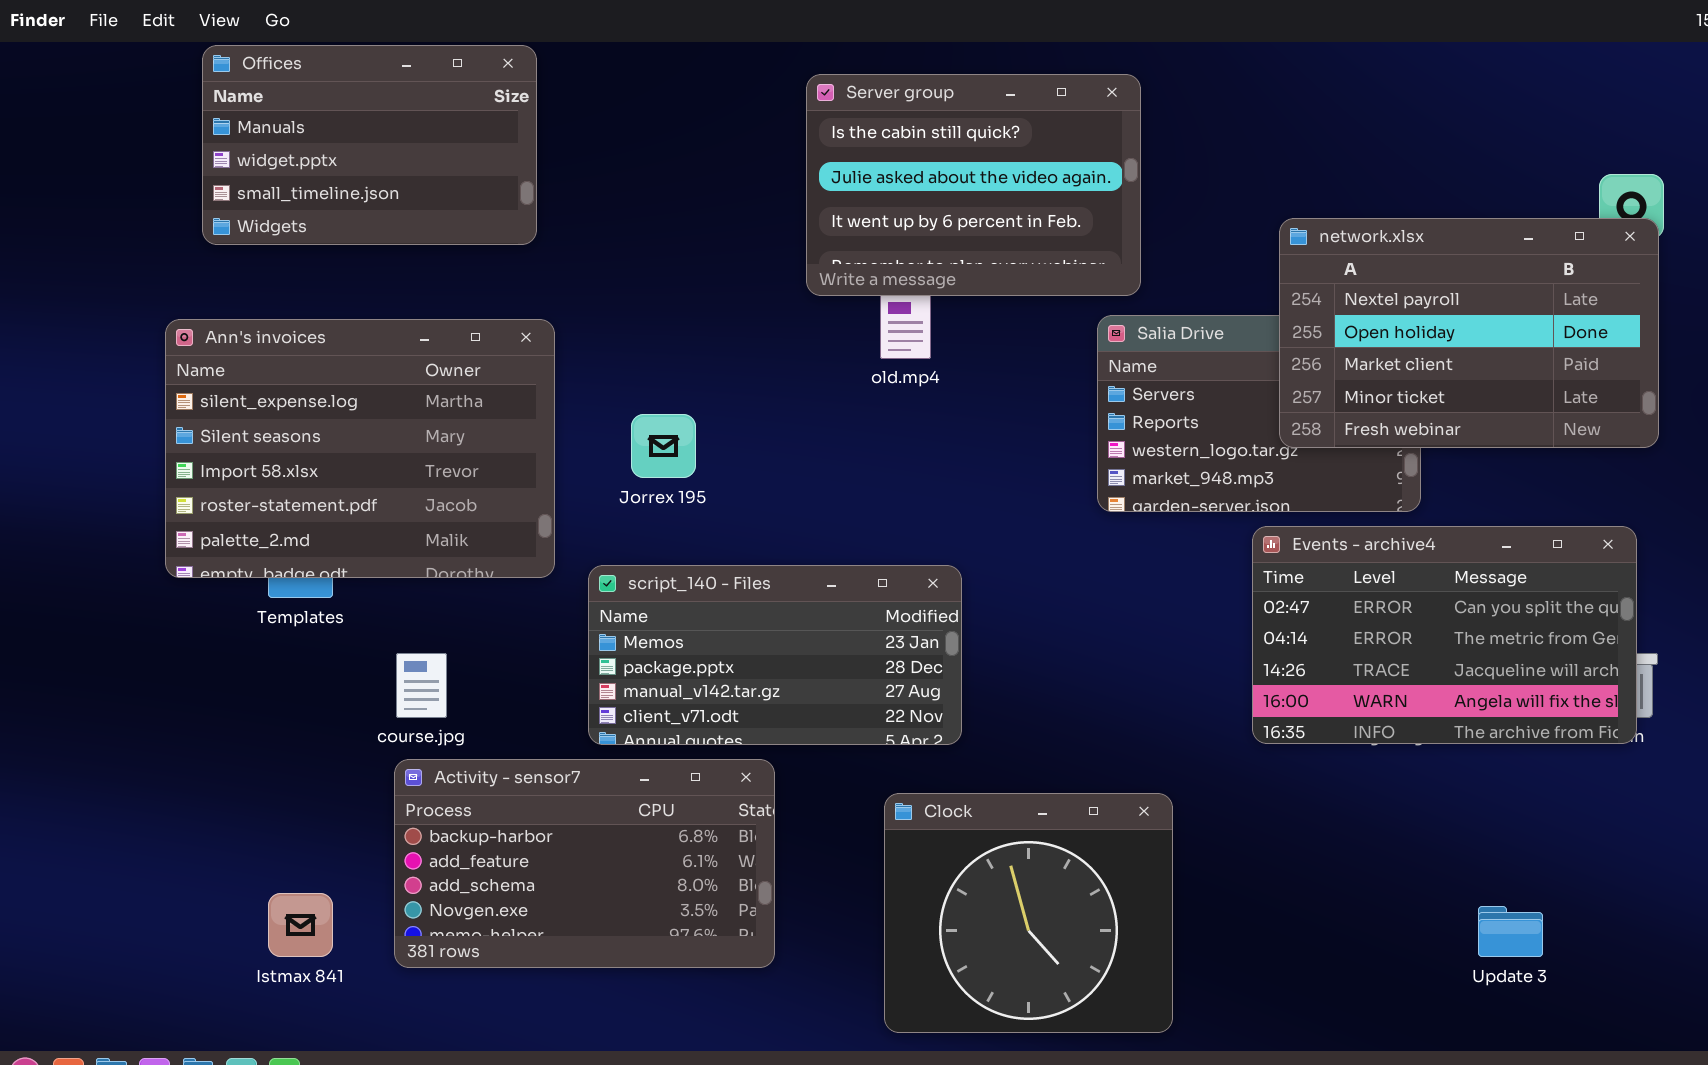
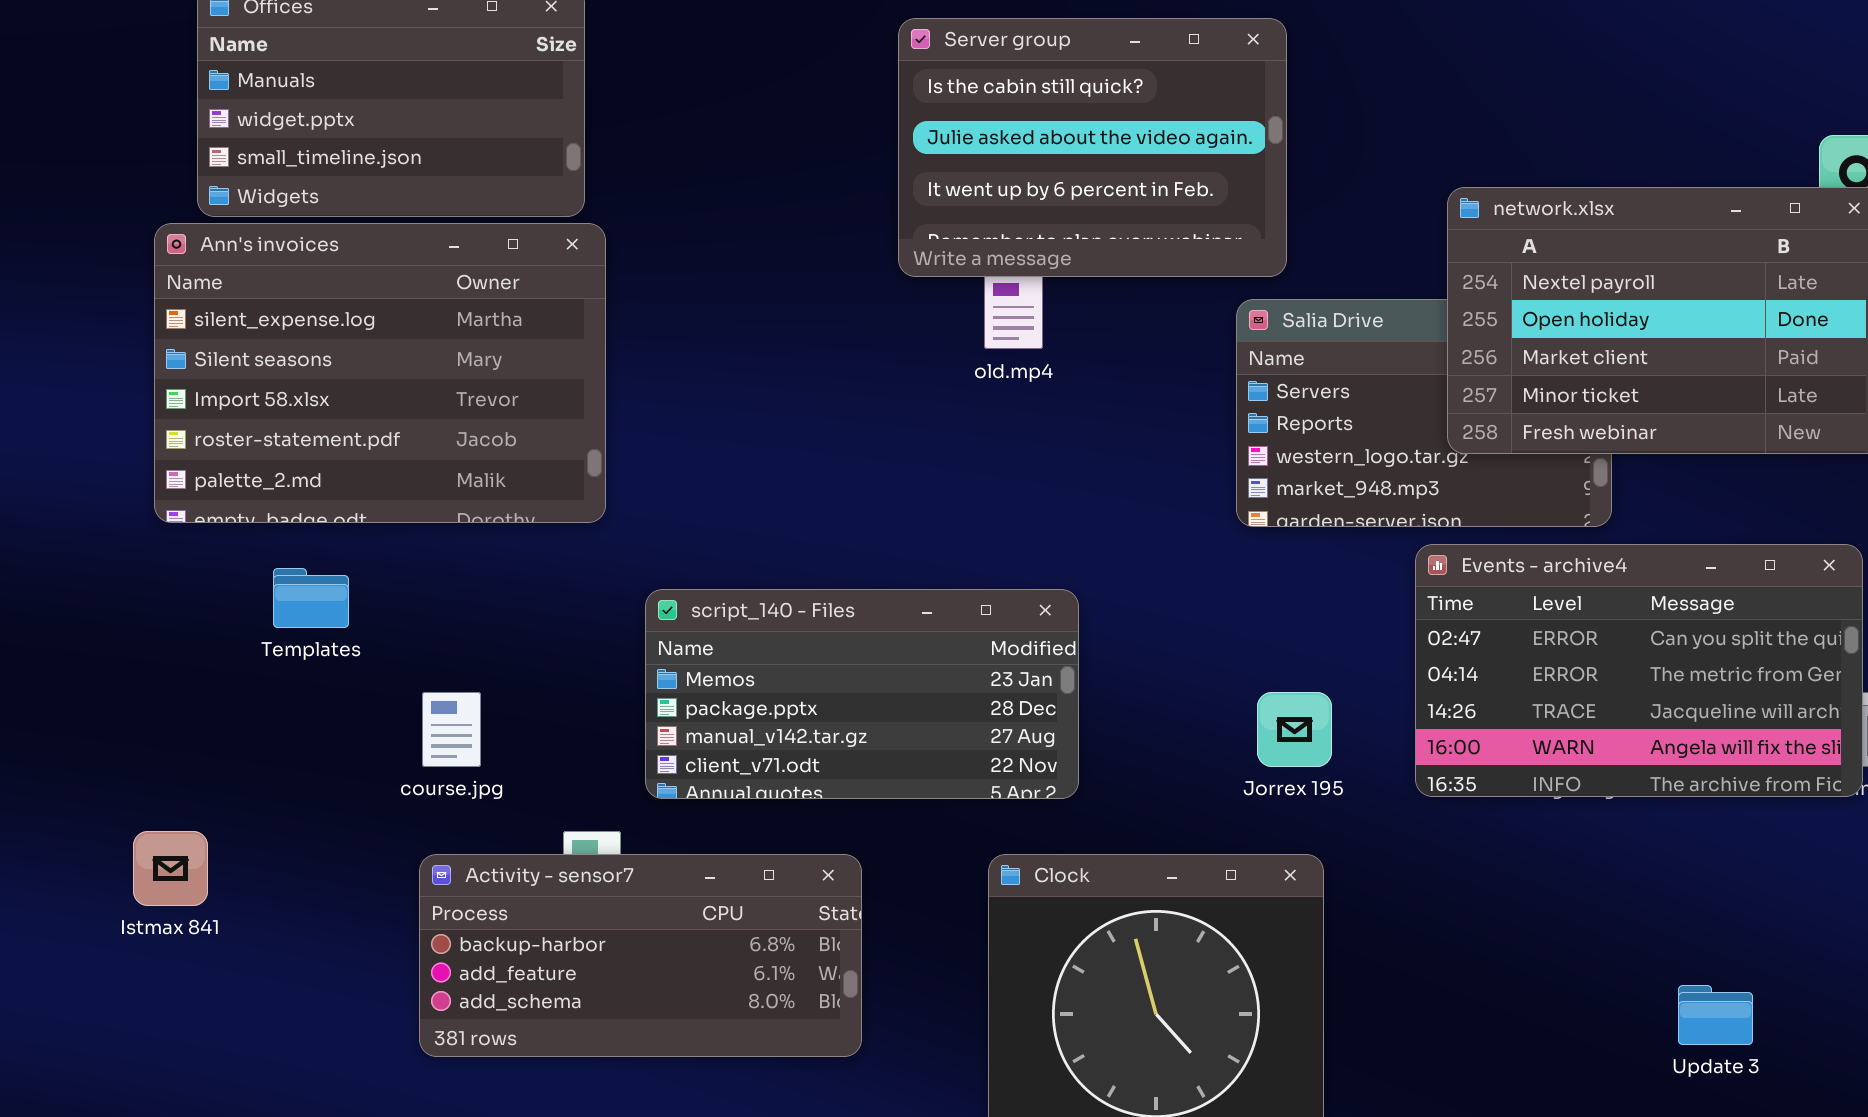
Ann's invoices: [165,319,555,578] -> [154,223,606,523], moved
Jorrex 195: [631,414,696,478] -> [1257,692,1332,767], moved
Activity - sensor7: [394,759,775,968] -> [419,854,862,1057], resized
Istmax 841: [268,893,333,957] -> [133,831,208,906], moved

